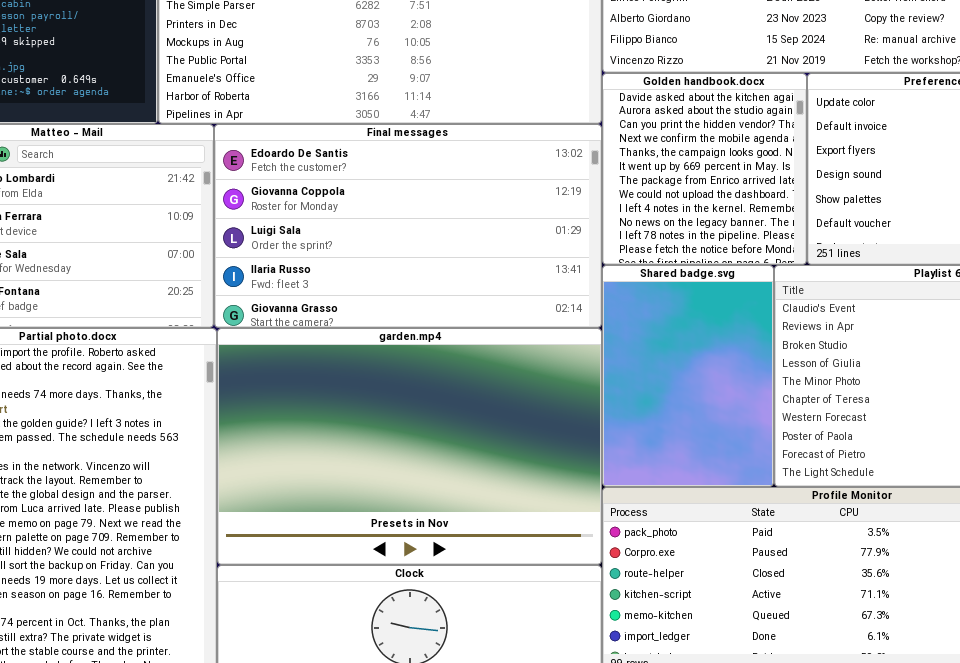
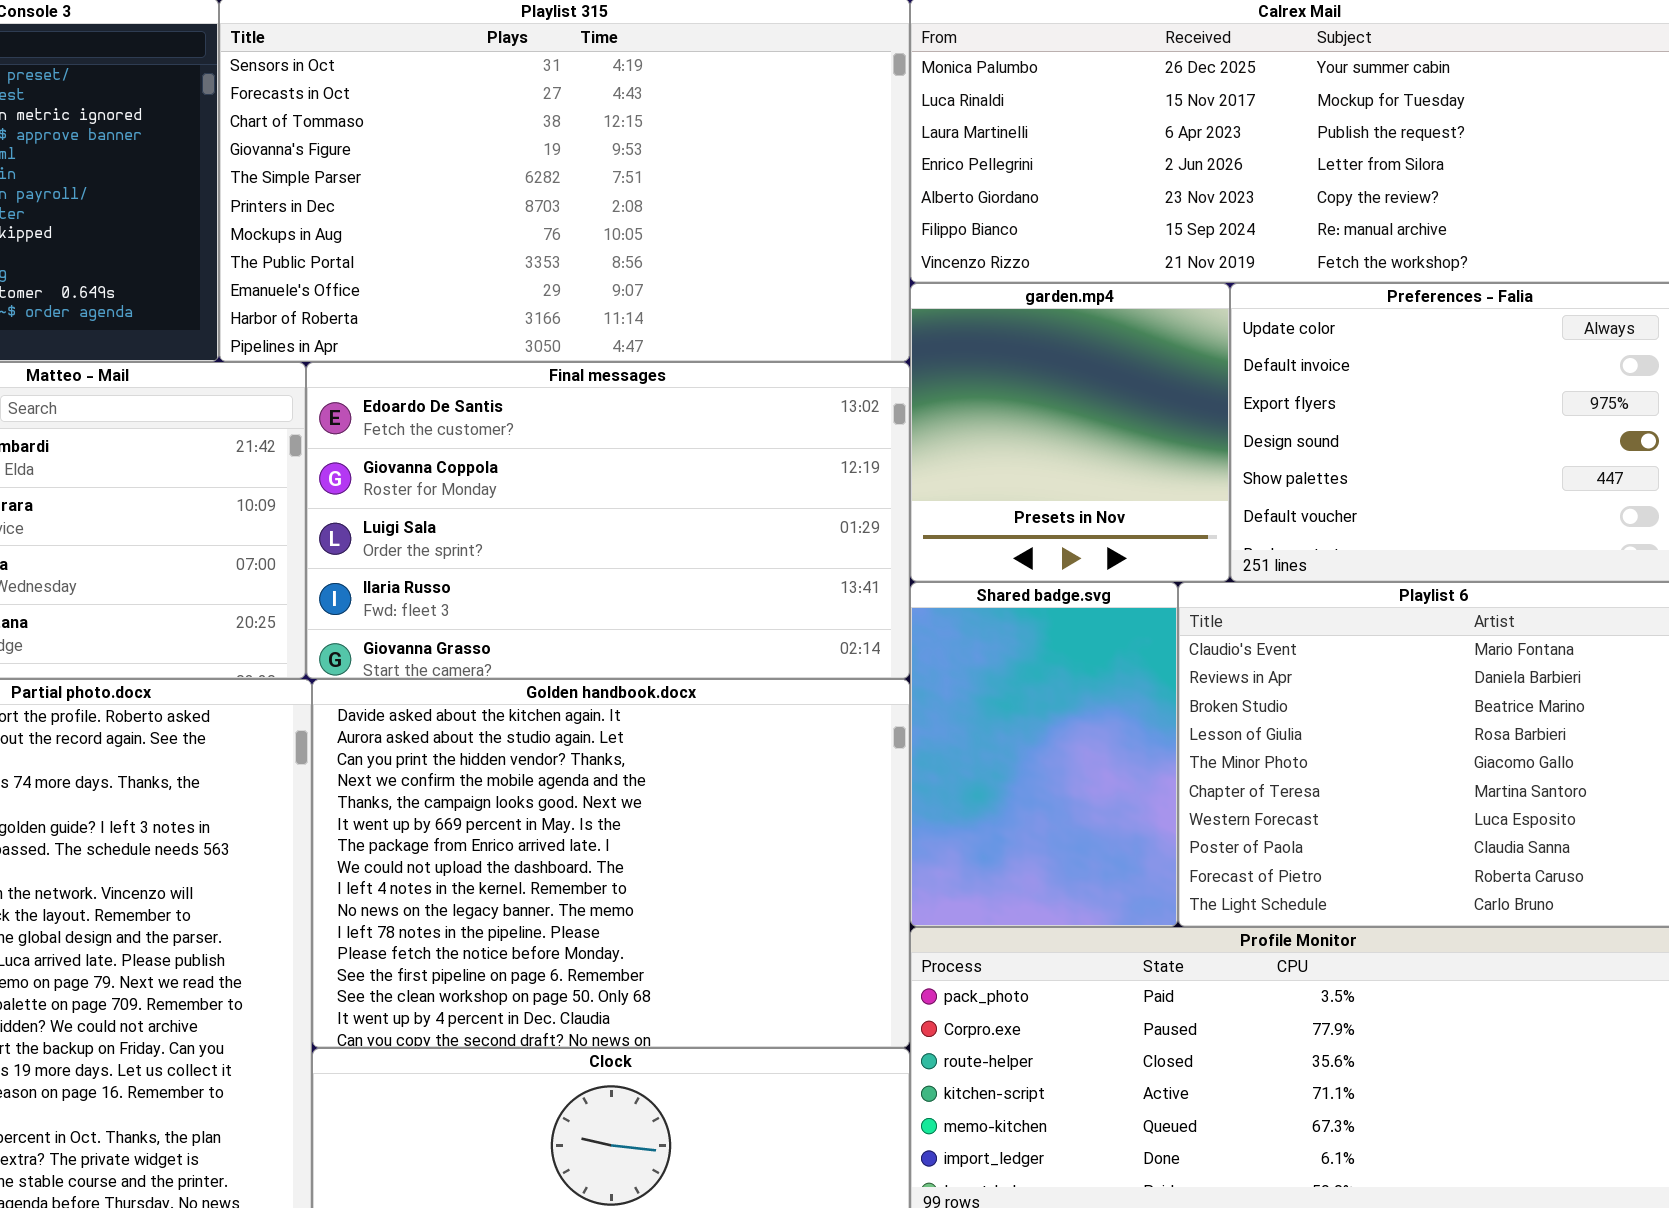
Golden handbook.docx: [602,73,807,265] -> [312,679,910,1048], moved, resized
garden.mp4: [217,328,602,565] -> [910,283,1230,582], moved, resized

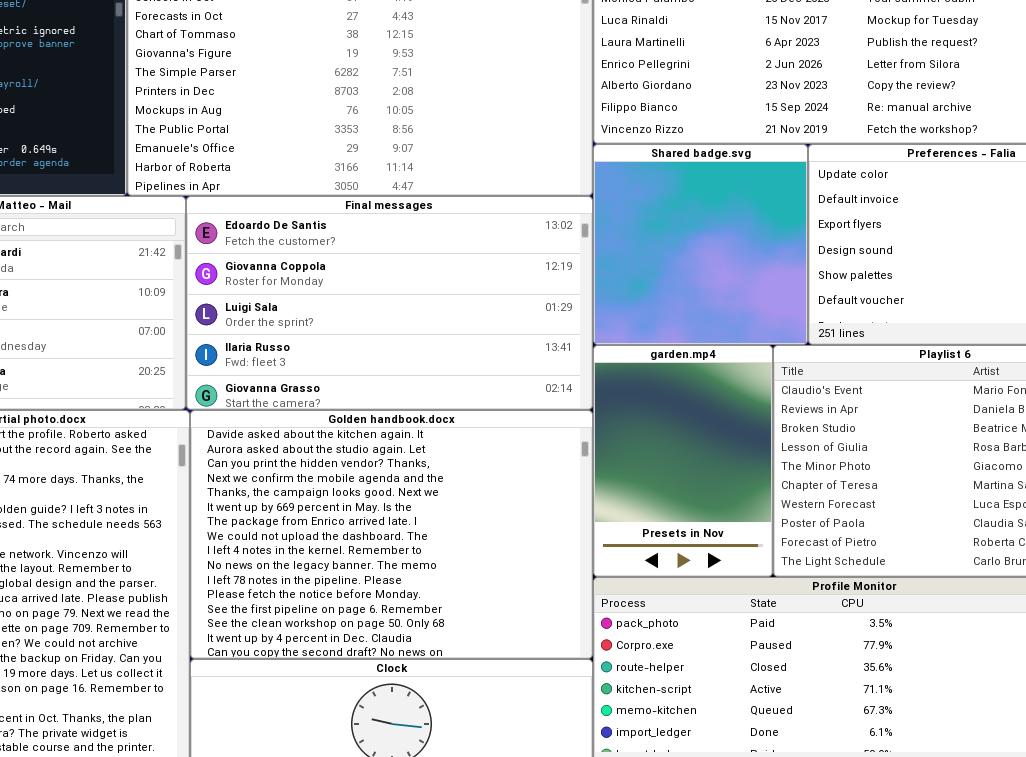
garden.mp4: [910,283,1230,582] -> [593,345,773,577], moved, resized
Shared badge.svg: [910,582,1178,927] -> [593,144,808,345], moved, resized

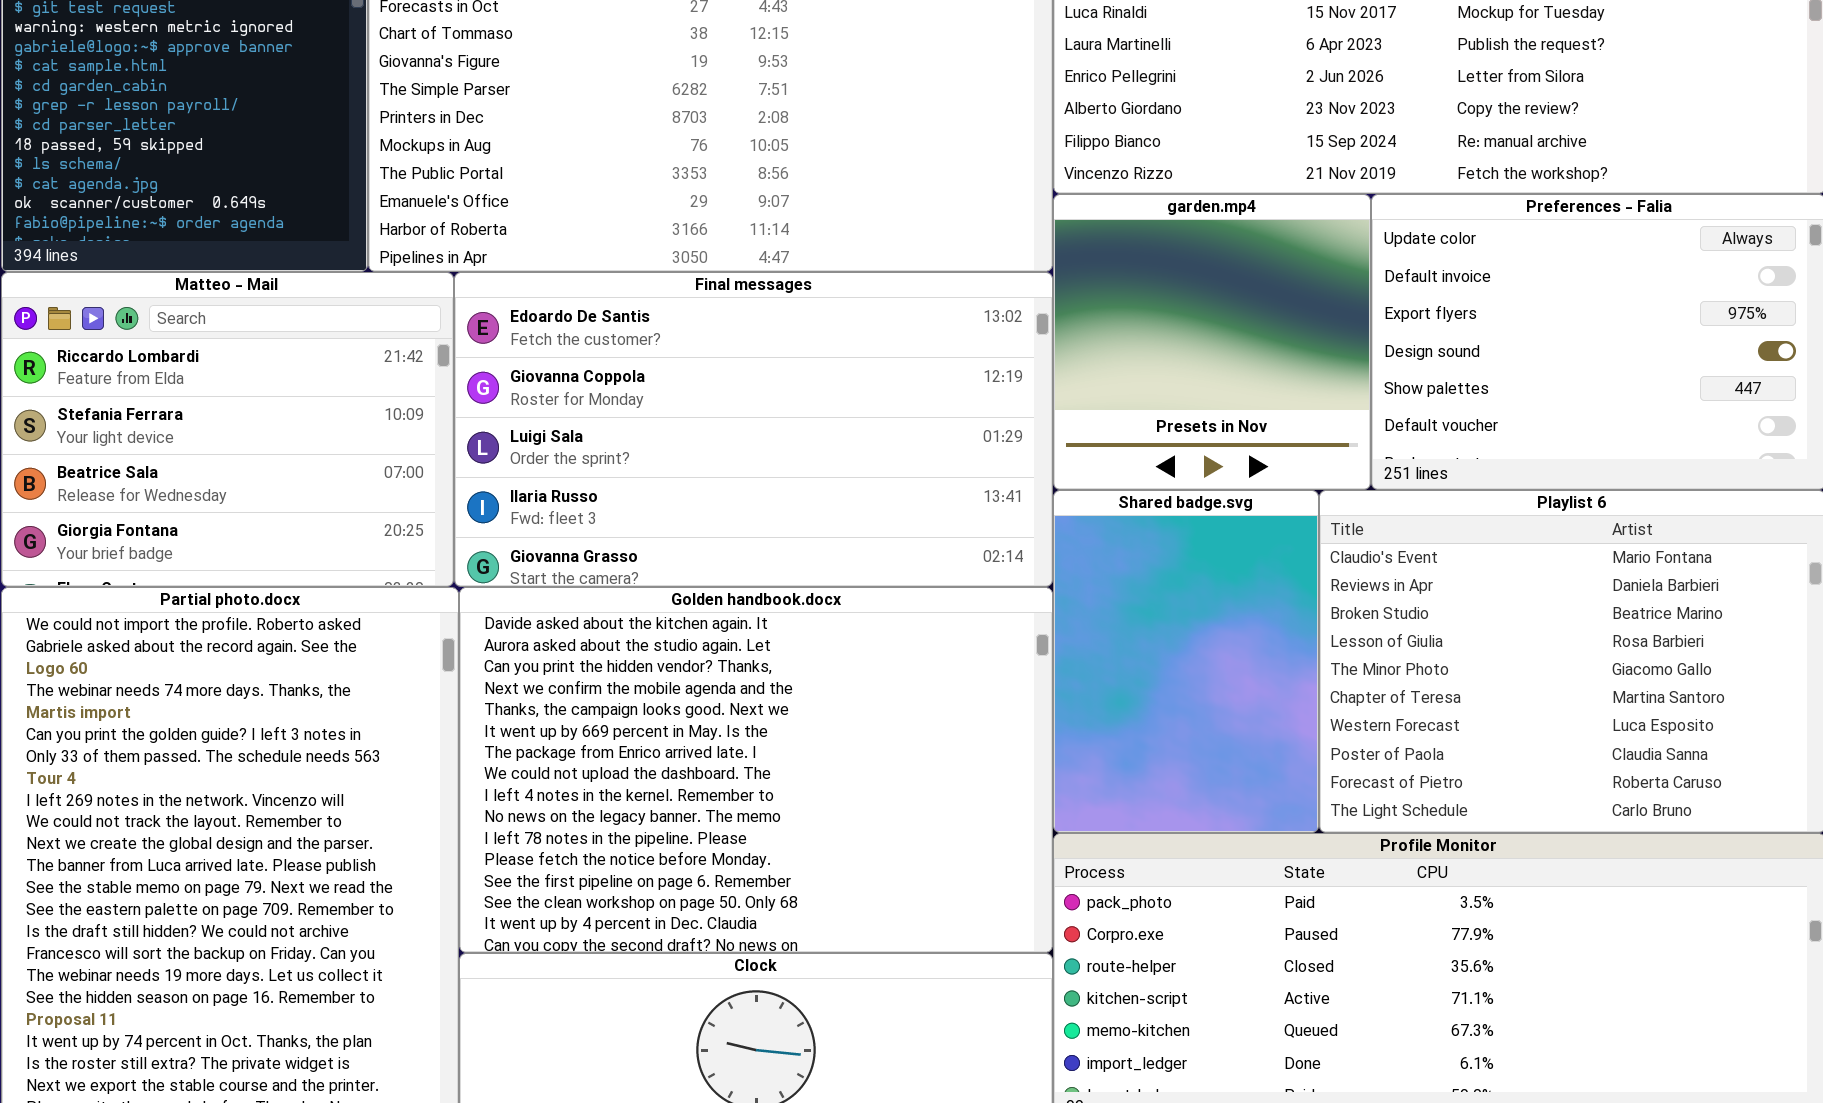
Shared badge.svg: [593,144,808,345] -> [1053,490,1319,833], moved, resized
garden.mp4: [593,345,773,577] -> [1053,194,1371,490], moved, resized

